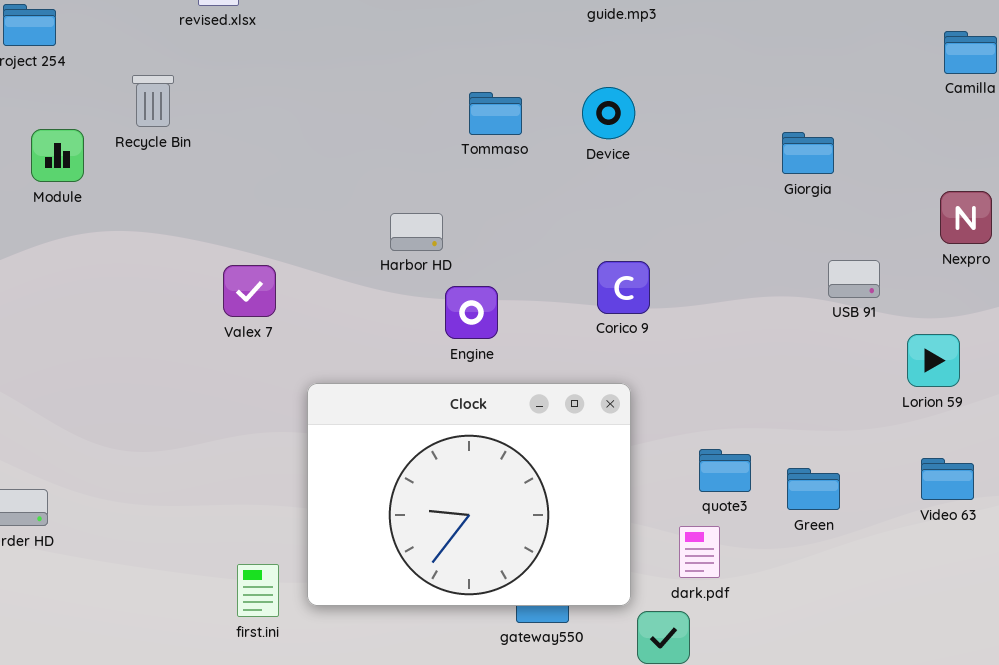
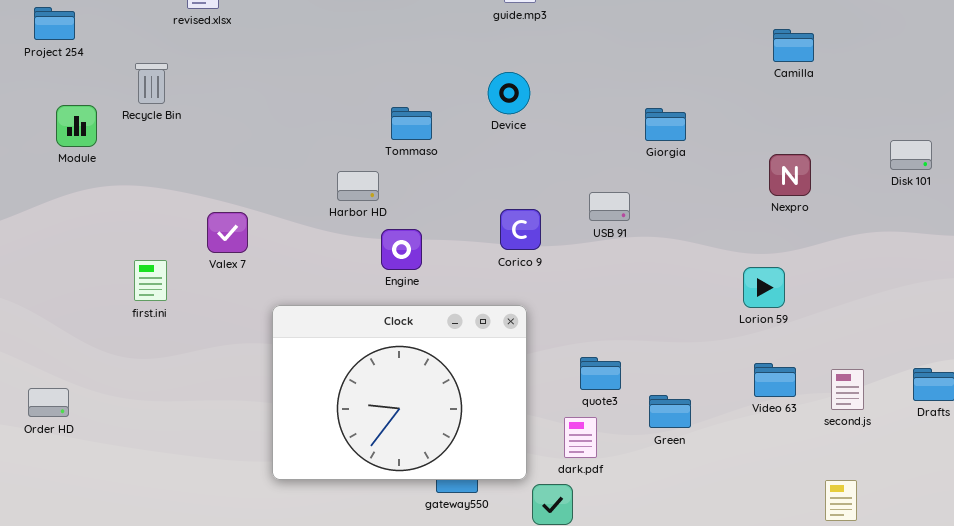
Tommaso: [469,92,522,135] -> [391,107,432,140], moved
USB 91: [828,260,880,298] -> [589,192,630,221], moved
Green: [787,468,840,510] -> [649,395,691,428], moved
first.ini: [237,564,279,617] -> [134,260,167,301], moved

